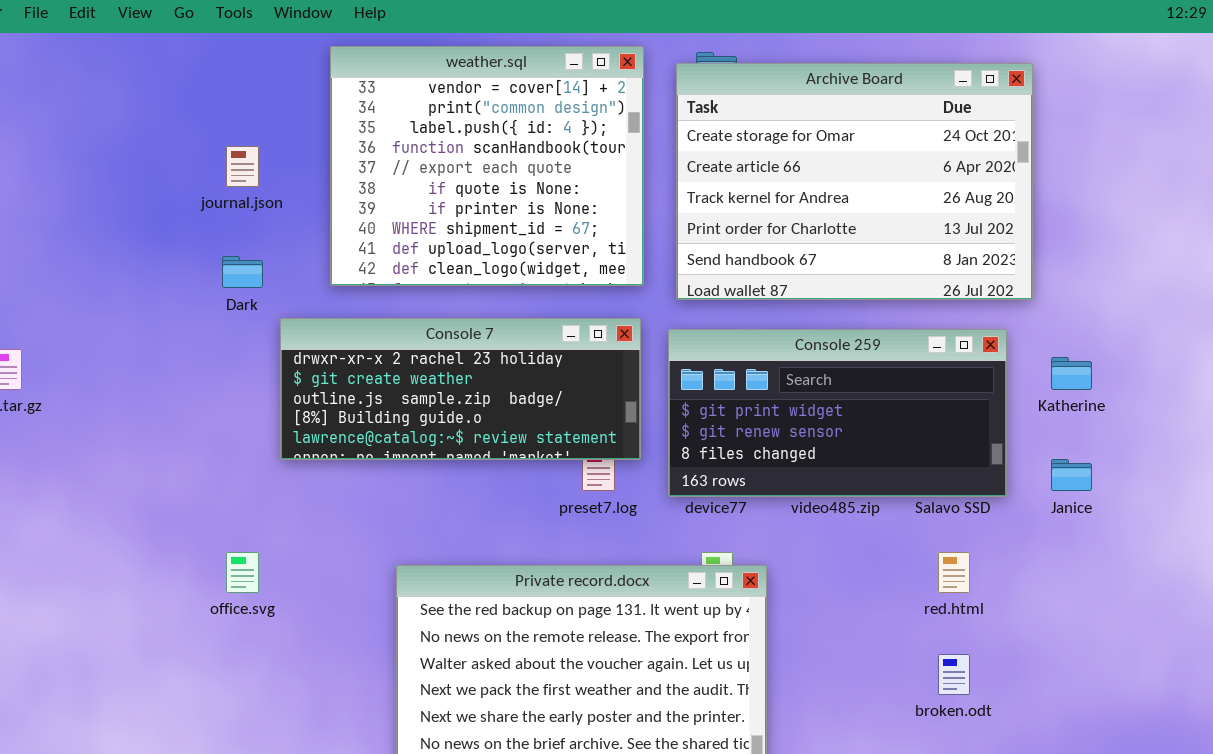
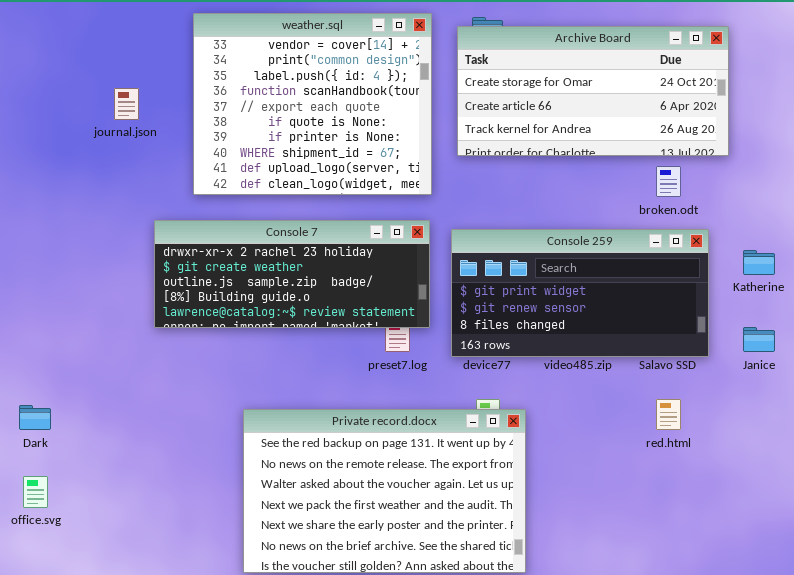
Archive Board: [676,63,1033,300] -> [457,26,729,156], resized
Dark: [222,256,263,288] -> [19,405,51,430], moved
office.svg: [226,552,259,593] -> [23,476,48,508], moved
broken.odt: [938,654,970,695] -> [656,166,681,197], moved

